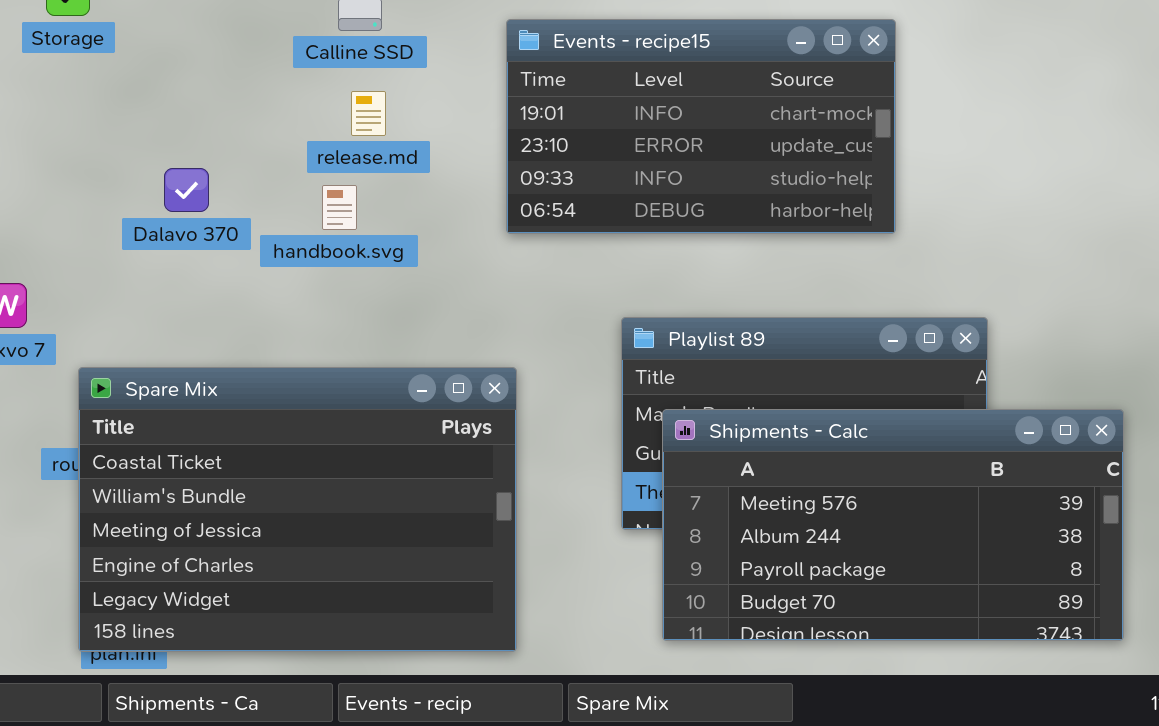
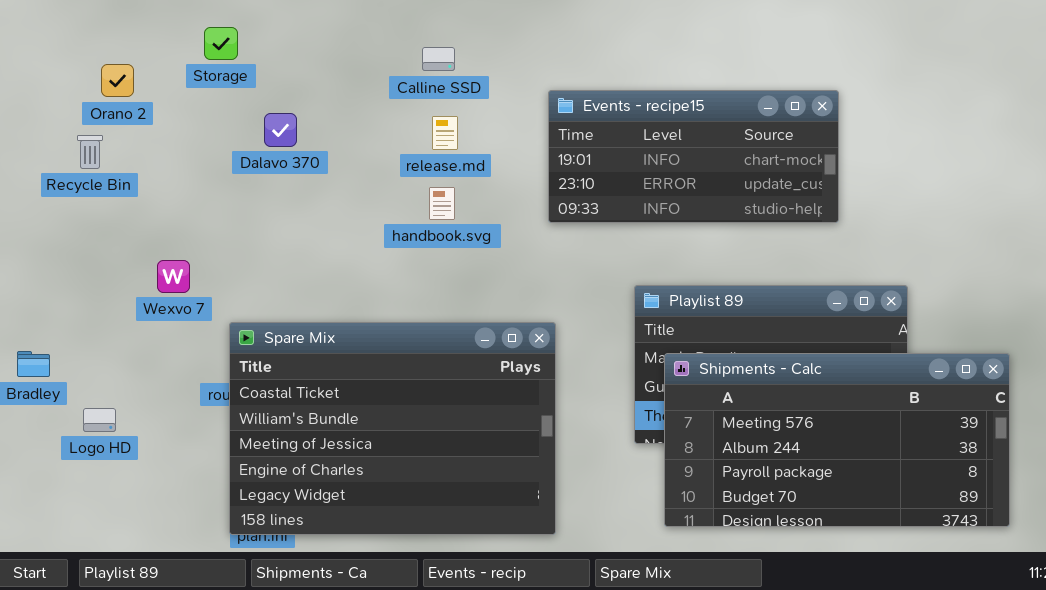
Events - recipe15: [506,19,896,234] -> [548,90,839,223], resized
Dalavo 370: [164,168,209,212] -> [264,113,297,147], moved
handbook.svg: [322,185,357,230] -> [429,187,455,220], moved

